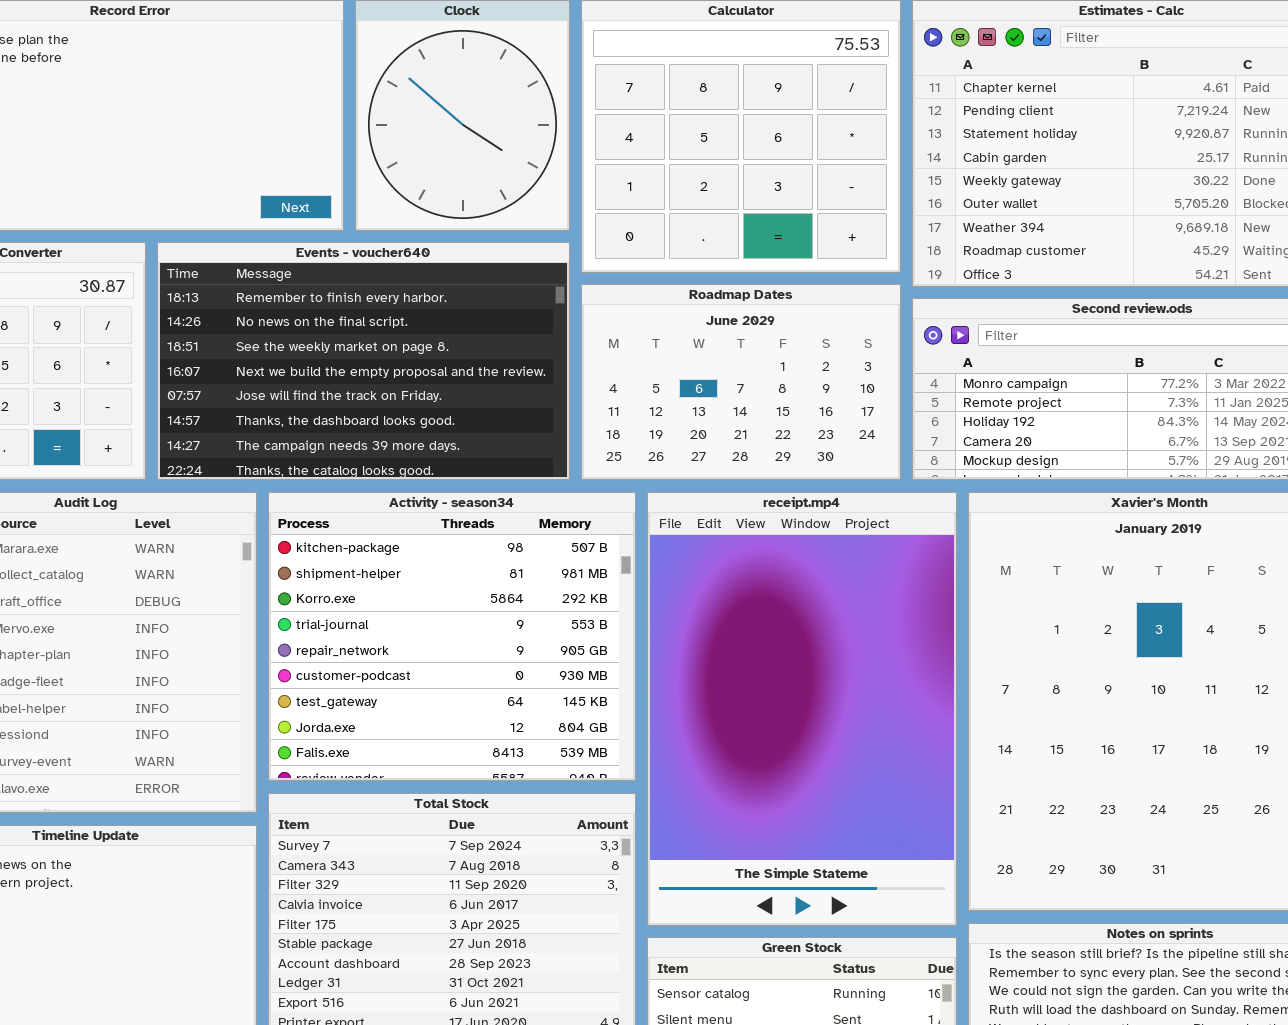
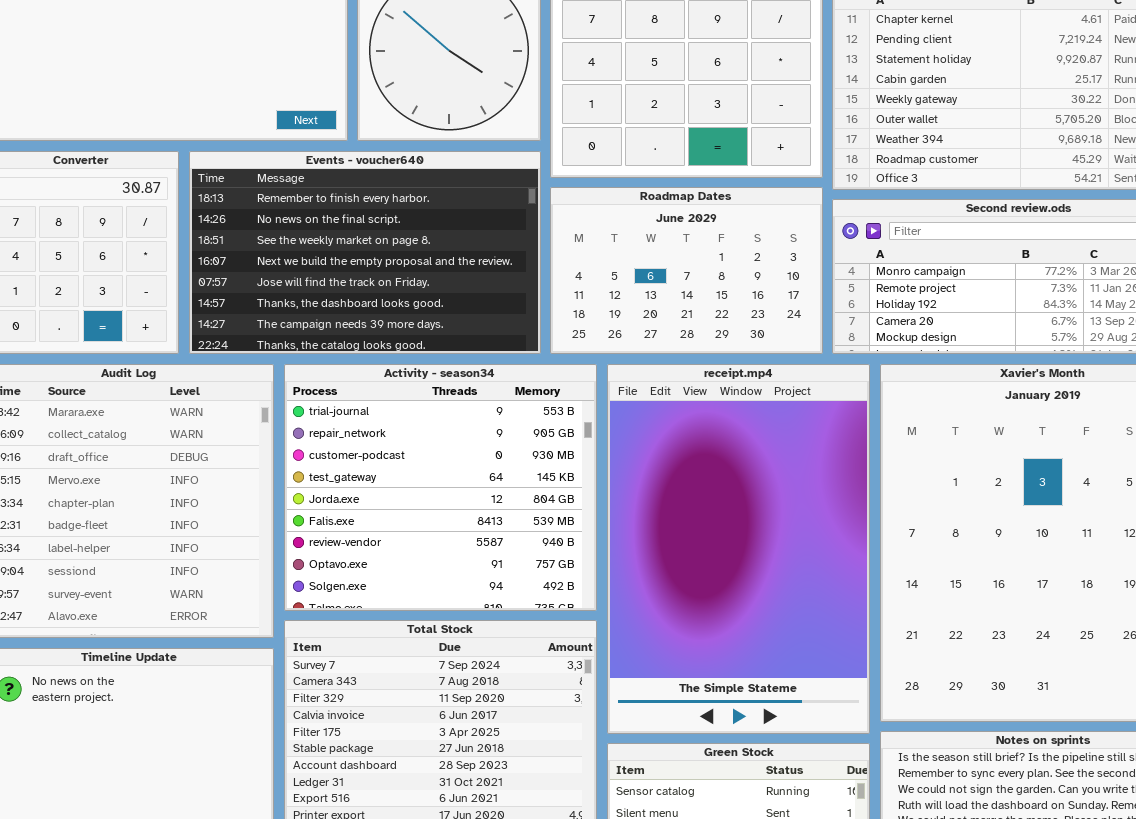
Activity - season34: [268,492,636,781] -> [284,364,597,611], scrolled down 3 rows

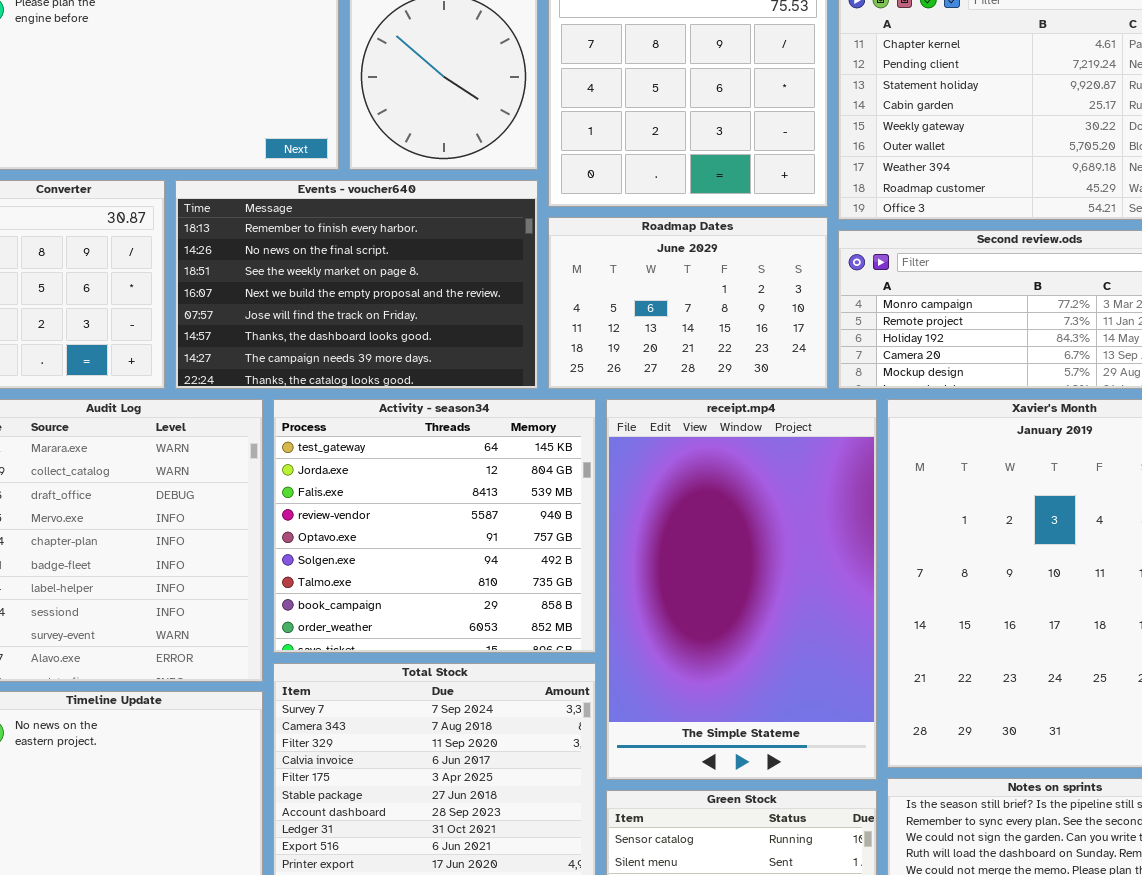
Activity - season34: [284,364,597,611] -> [273,399,596,653], scrolled down 3 rows

